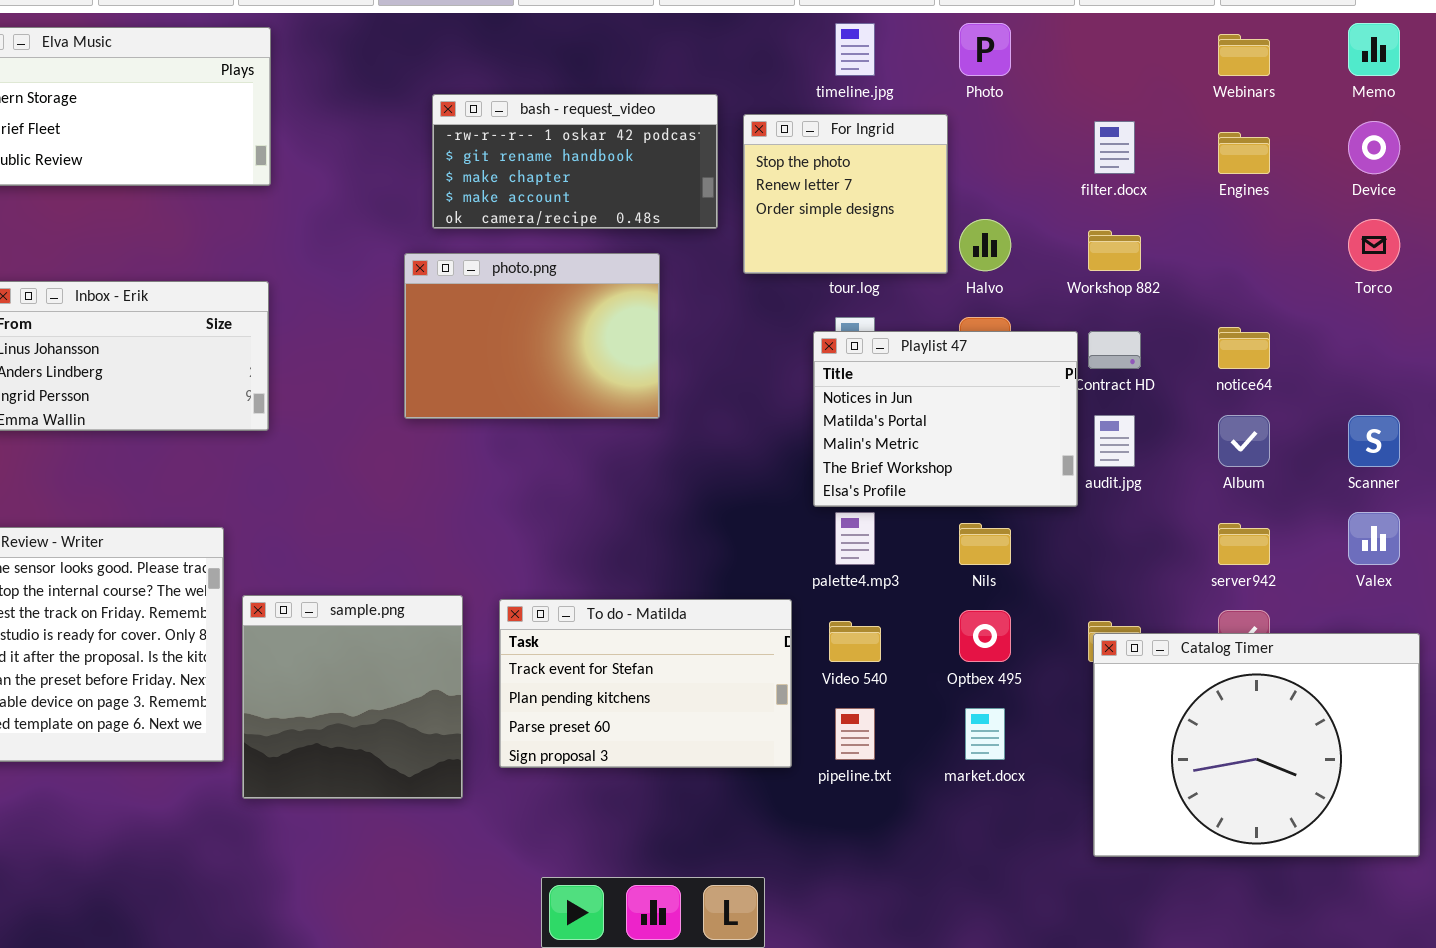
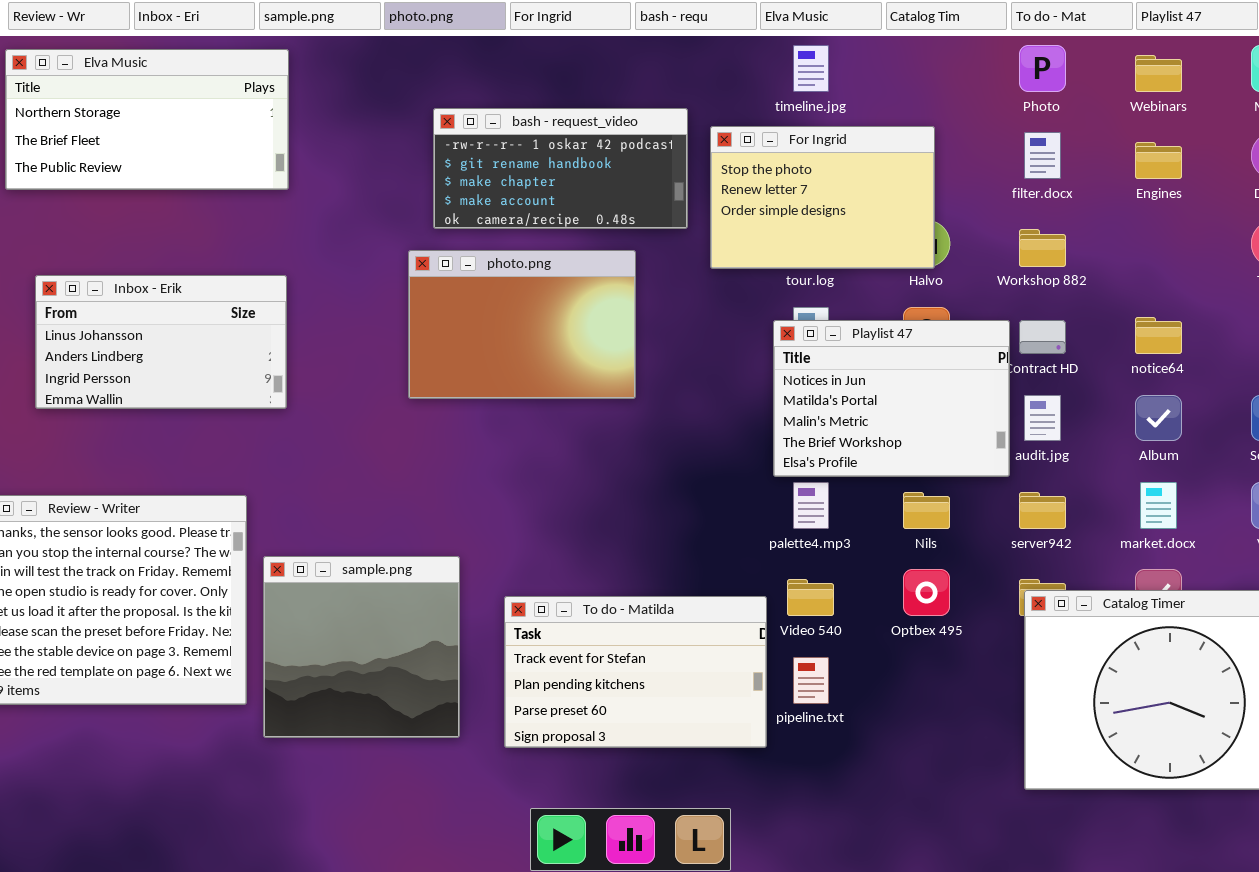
Photo: [959,23,1011,76] -> [1019,45,1066,92], moved
For Ingrid: [743,114,948,274] -> [710,126,935,269], resized
server942: [1218,523,1270,565] -> [1019,492,1066,529], moved
To do - Matilda: [499,599,792,768] -> [504,596,767,748], moved
market.docx: [965,708,1005,760] -> [1140,482,1177,529], moved

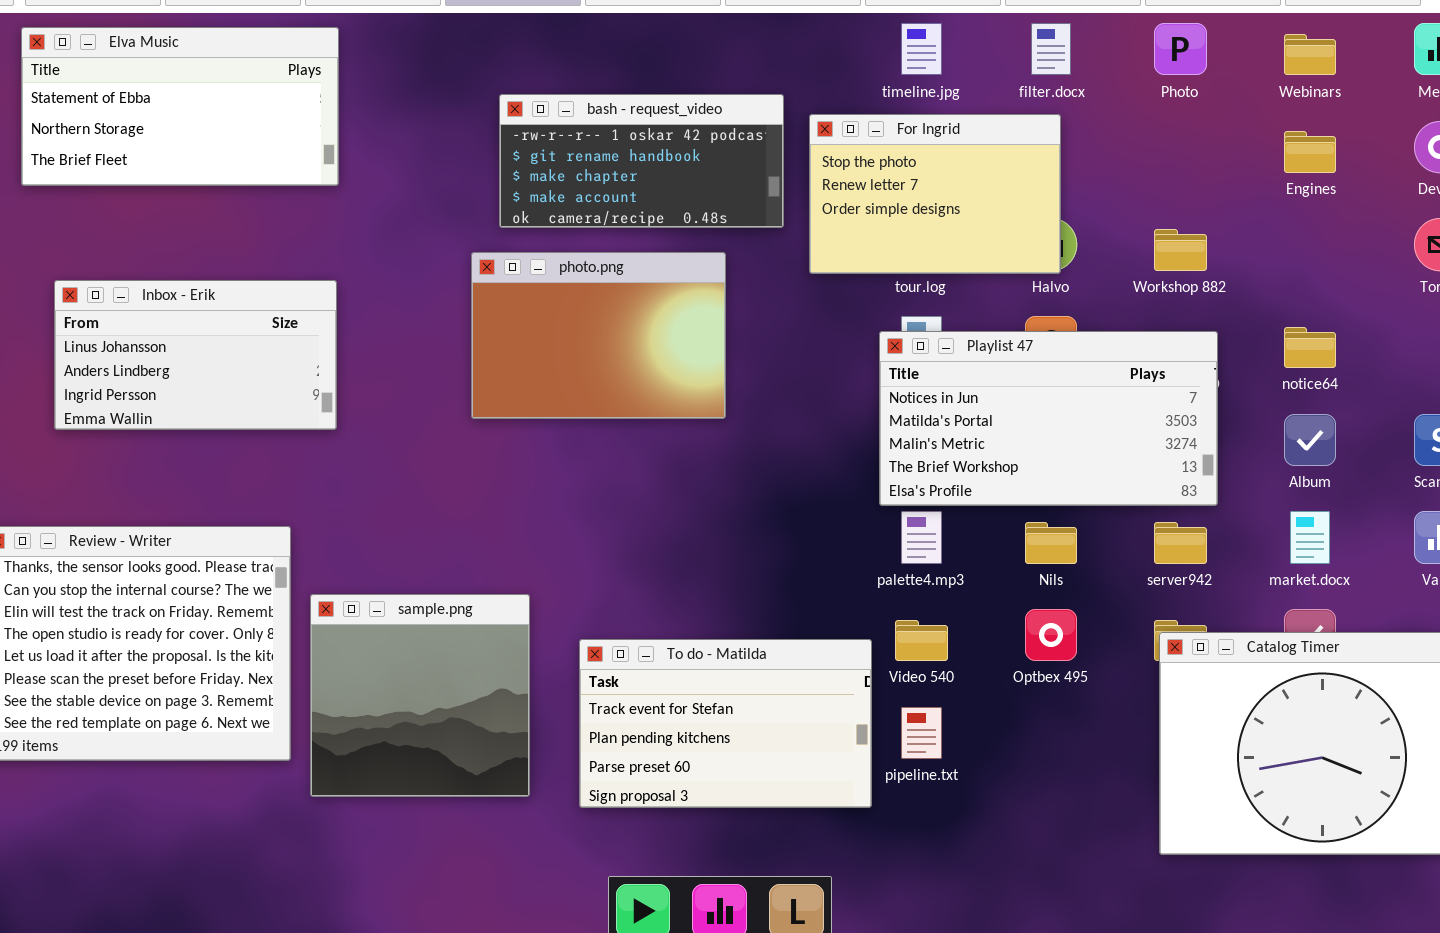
Elva Music: [5,49,289,190] -> [21,27,339,186], scrolled up 1 row
filter.docx: [1024,132,1061,179] -> [1031,23,1071,75], moved
Playlist 47: [773,320,1010,477] -> [879,331,1218,506], resized

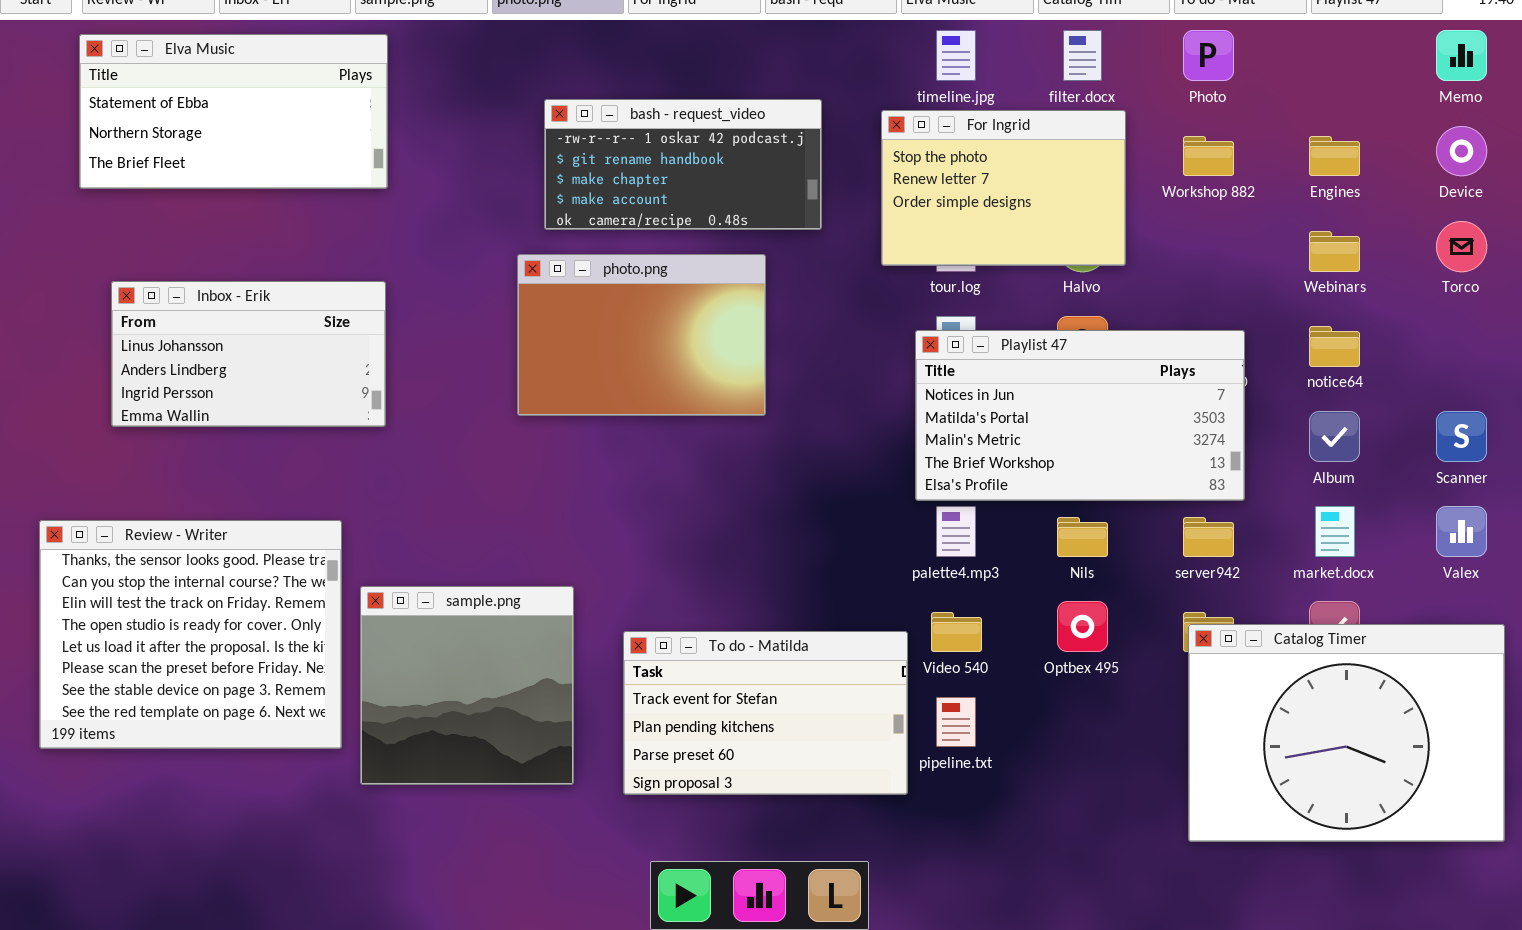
Webinars: [1284,34,1336,75] -> [1309,231,1360,272], moved
For Ingrid: [809,114,1061,274] -> [881,110,1126,266], moved
Workshop 882: [1154,229,1207,271] -> [1183,136,1234,176], moved

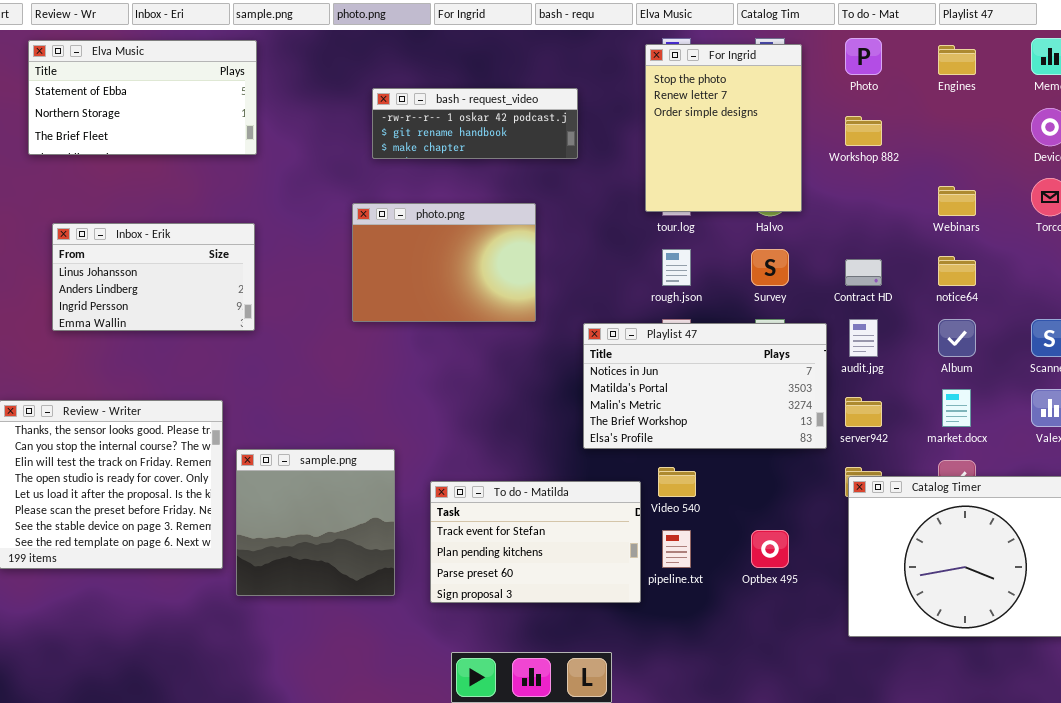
bash - request_video: [544,99,822,230] -> [372,88,578,159], resized
For Ingrid: [881,110,1126,266] -> [645,44,802,212], resized
Engines: [1309,136,1360,176] -> [938,45,976,75], moved
Playlist 47: [915,330,1245,501] -> [583,323,827,449], moved
Optbex 495: [1057,601,1108,652] -> [751,530,789,568], moved

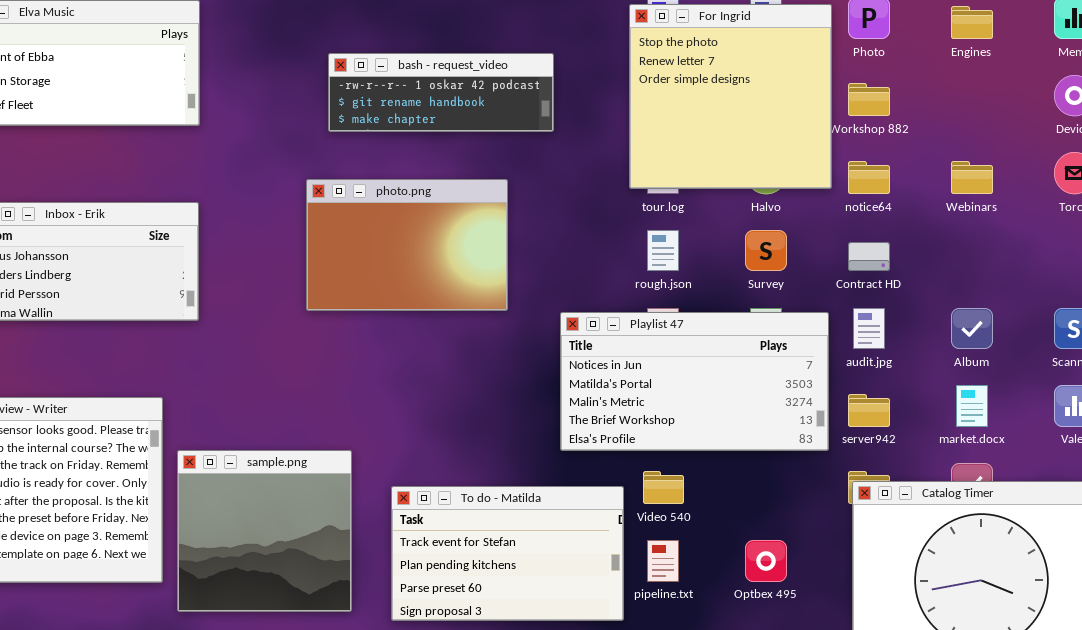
For Ingrid: [645,44,802,212] -> [629,4,832,189], resized
notice64: [938,256,976,286] -> [848,161,890,194], moved

